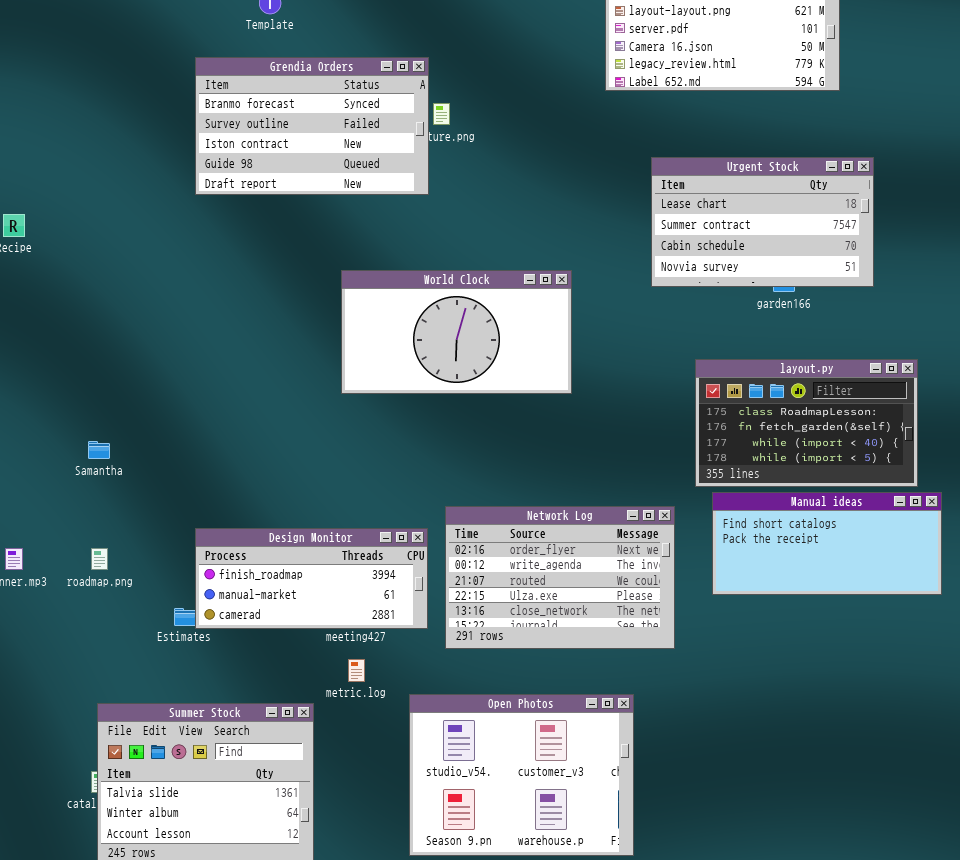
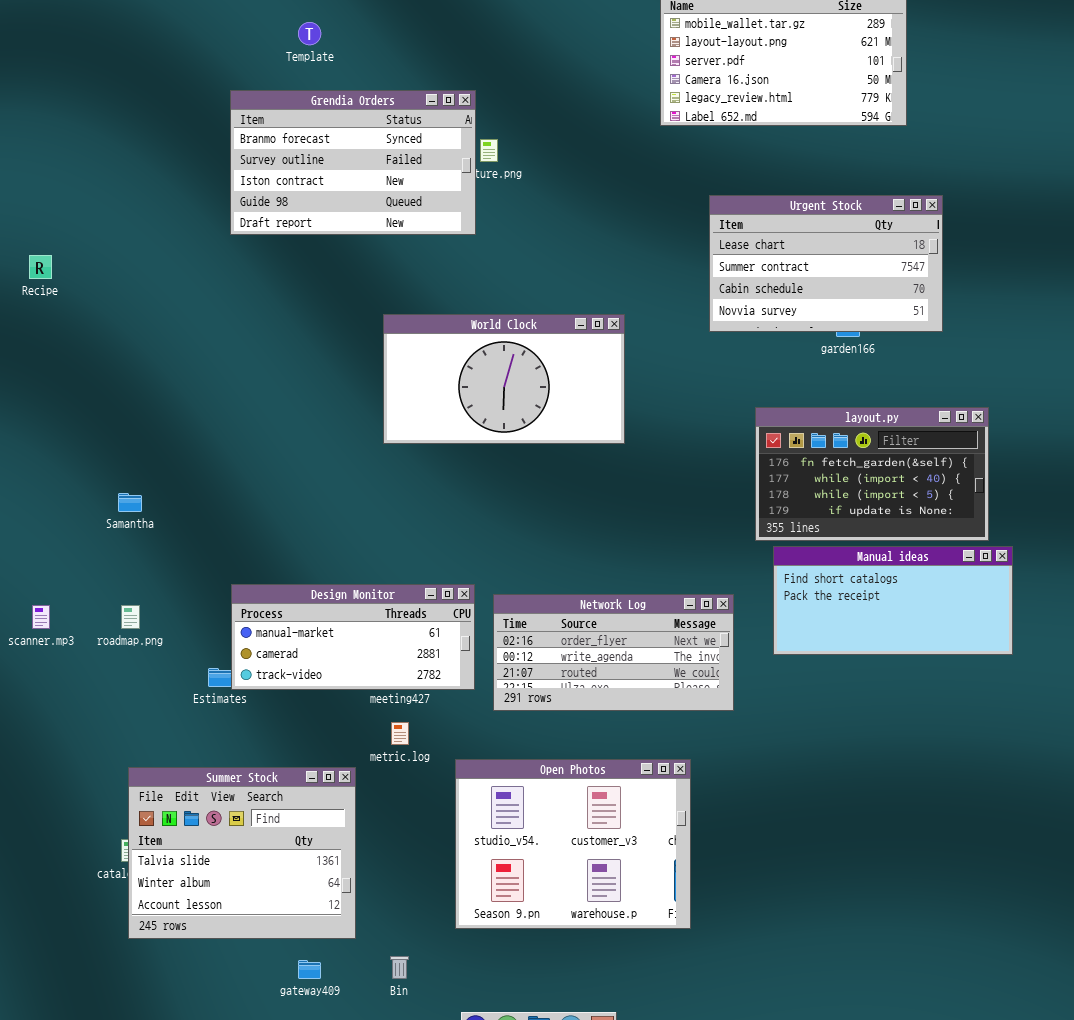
layout.py: [695,359,918,487] -> [755,407,989,541], scrolled down 1 row
Network Log: [445,506,675,649] -> [493,594,734,711], resized
Design Monitor: [195,528,428,629] -> [231,584,475,690], scrolled down 1 row

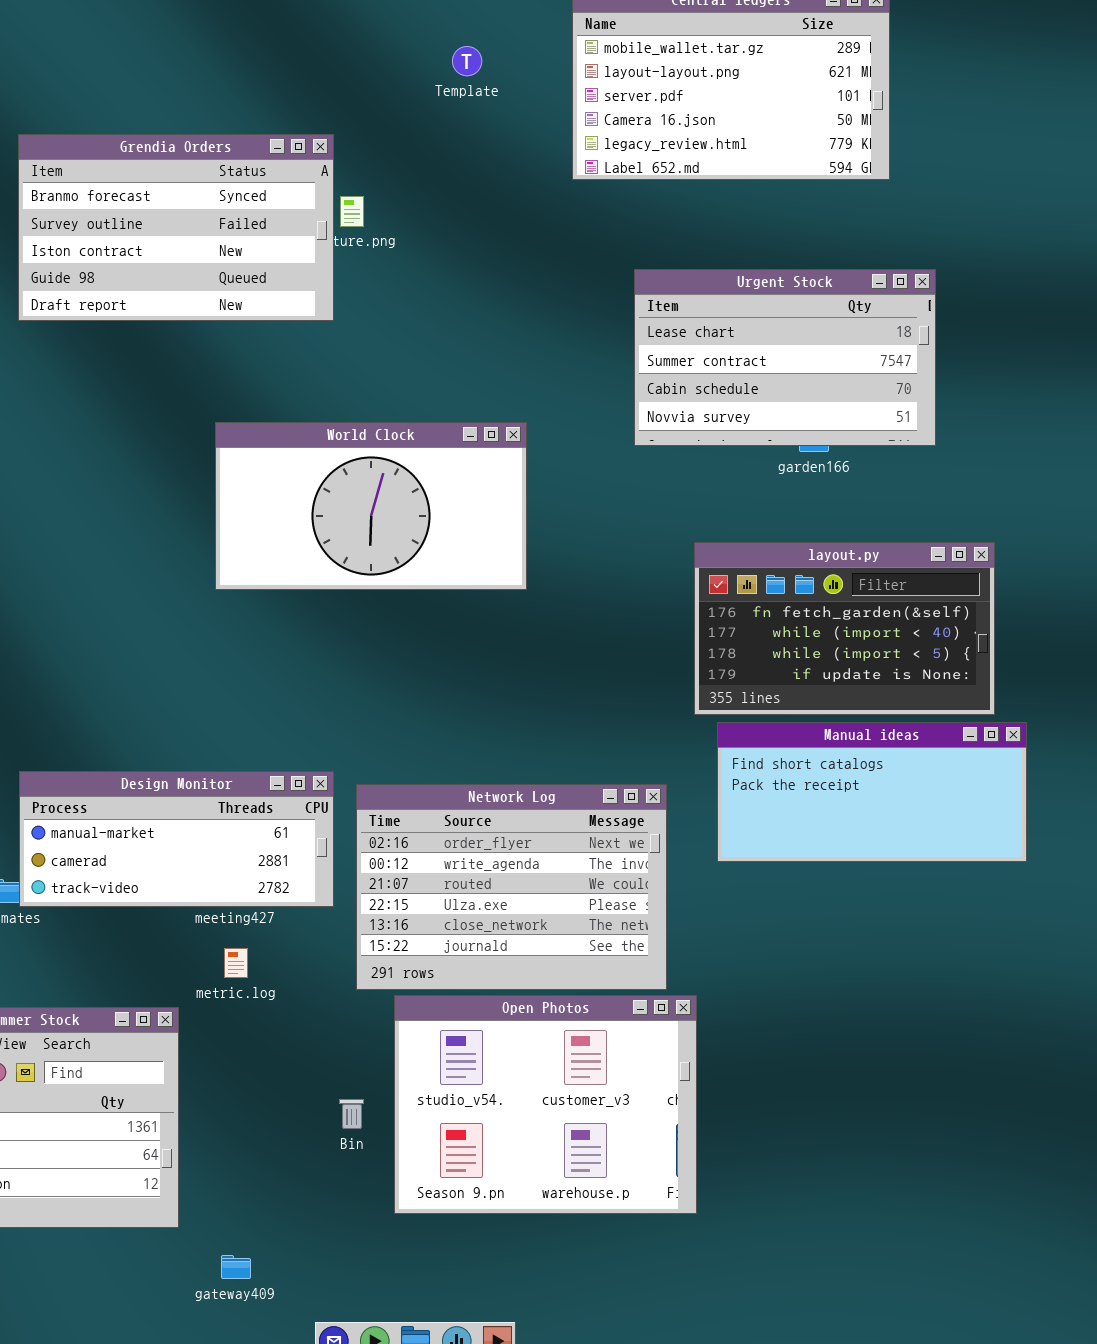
Template: [298,22,321,45] -> [452,46,482,76], moved
Network Log: [493,594,734,711] -> [356,784,667,990], resized
Open Photos: [455,759,691,929] -> [394,995,697,1214], moved
Bin: [390,956,409,979] -> [339,1099,364,1129], moved
gateway409: [298,960,321,979] -> [221,1255,251,1279], moved

